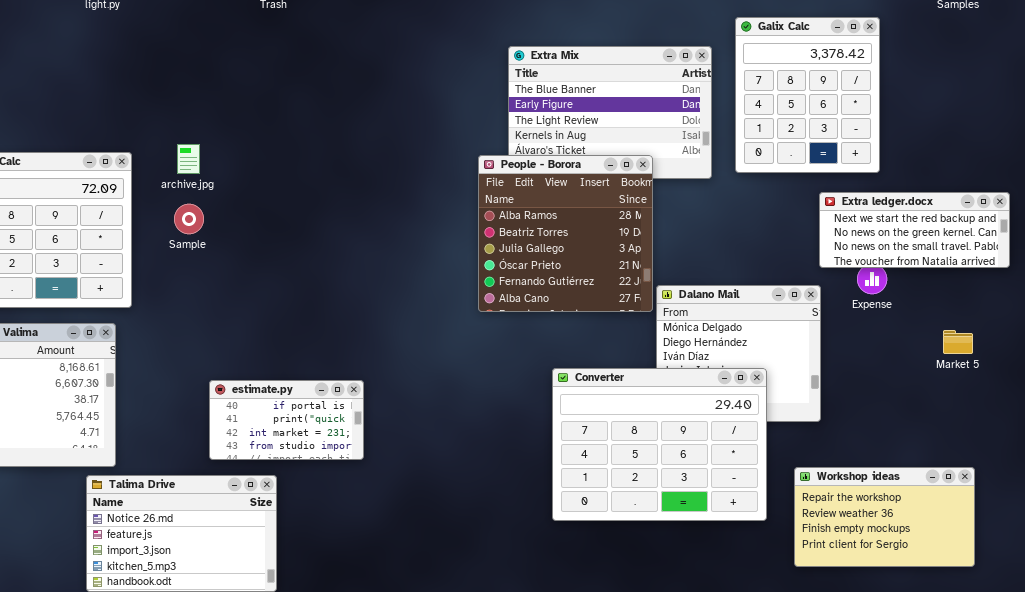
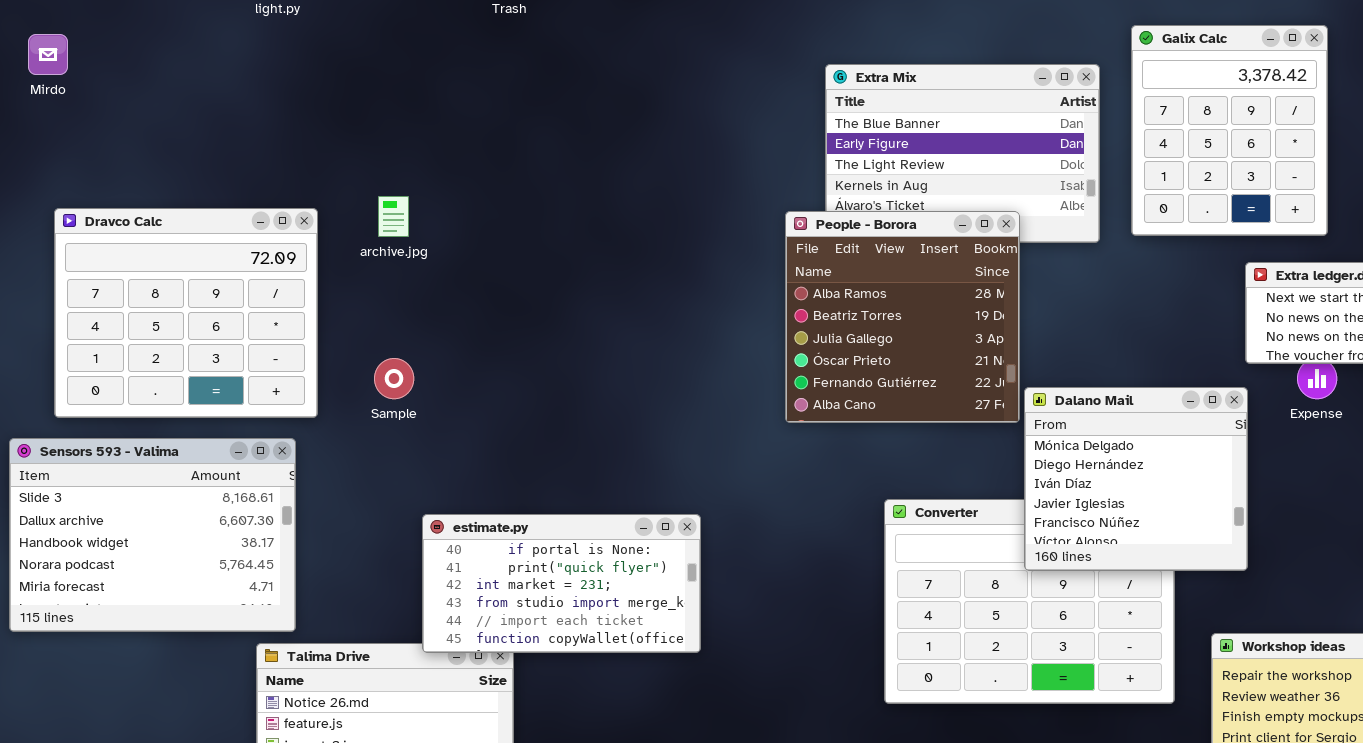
Sample: [174,204,204,234] -> [374,358,414,399], moved
Dalano Mail: [656,285,821,422] -> [1024,387,1248,571], raised
estimate.py: [209,380,364,460] -> [422,514,701,653], resized

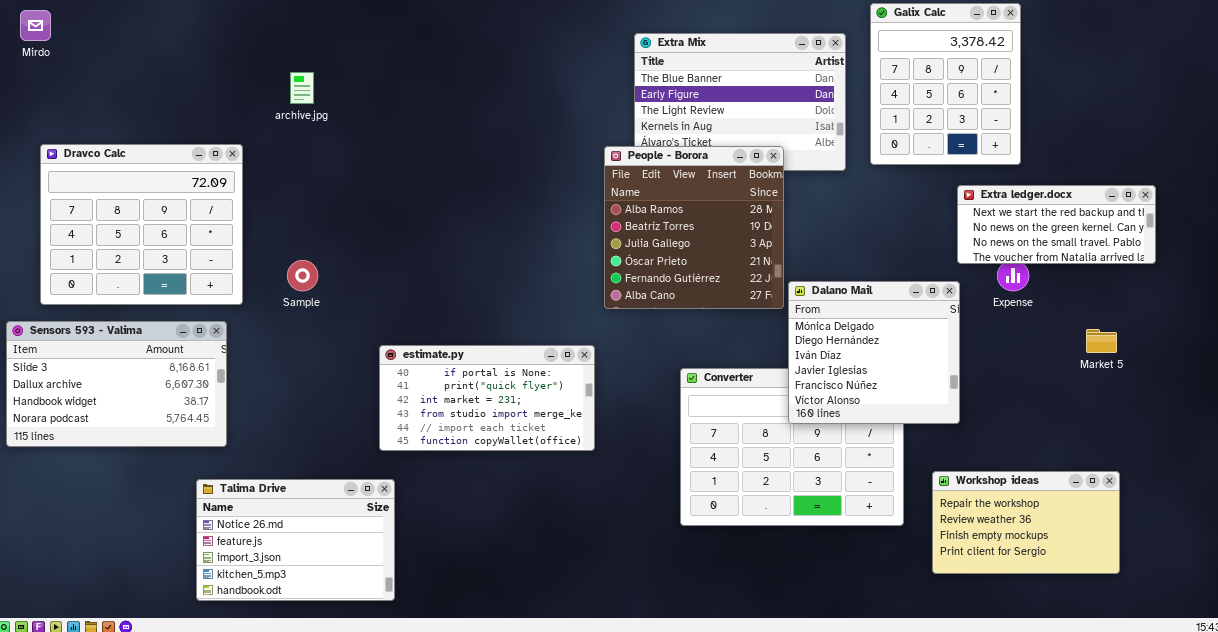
archive.jpg: [378,196,409,237] -> [290,72,314,104], moved
Sensors 593 - Valima: [9,438,296,632] -> [6,321,227,447], resized
estimate.py: [422,514,701,653] -> [379,345,595,451], moved

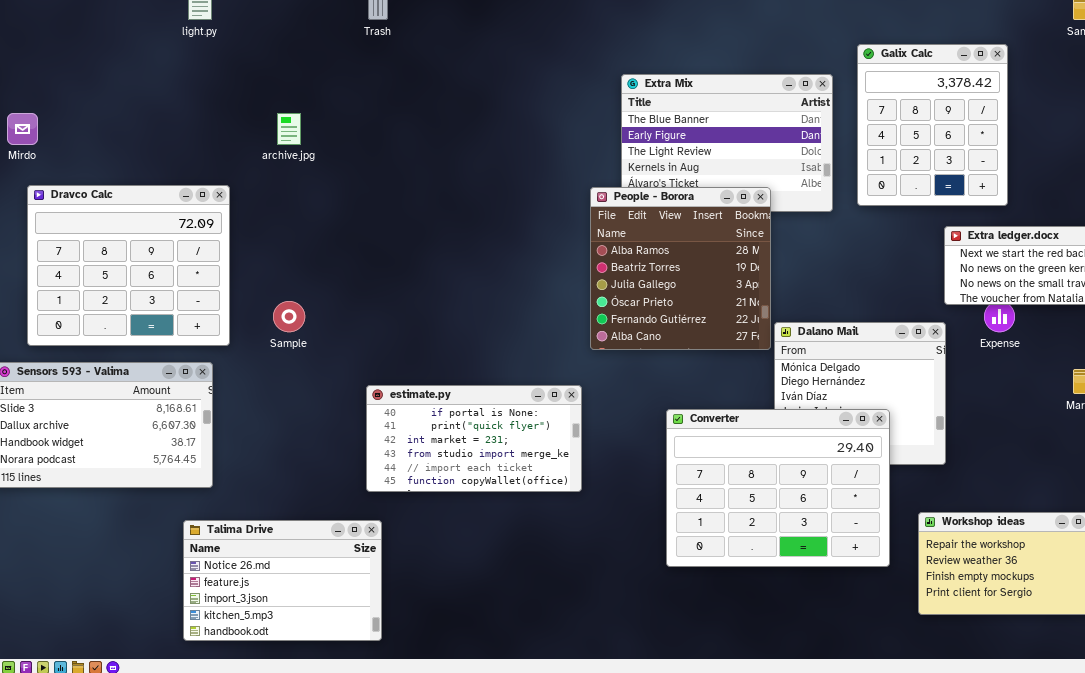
Mirdo: [20,10,51,41] -> [7,113,38,145], moved
Converter: [680,368,904,526] -> [666,409,890,567], raised

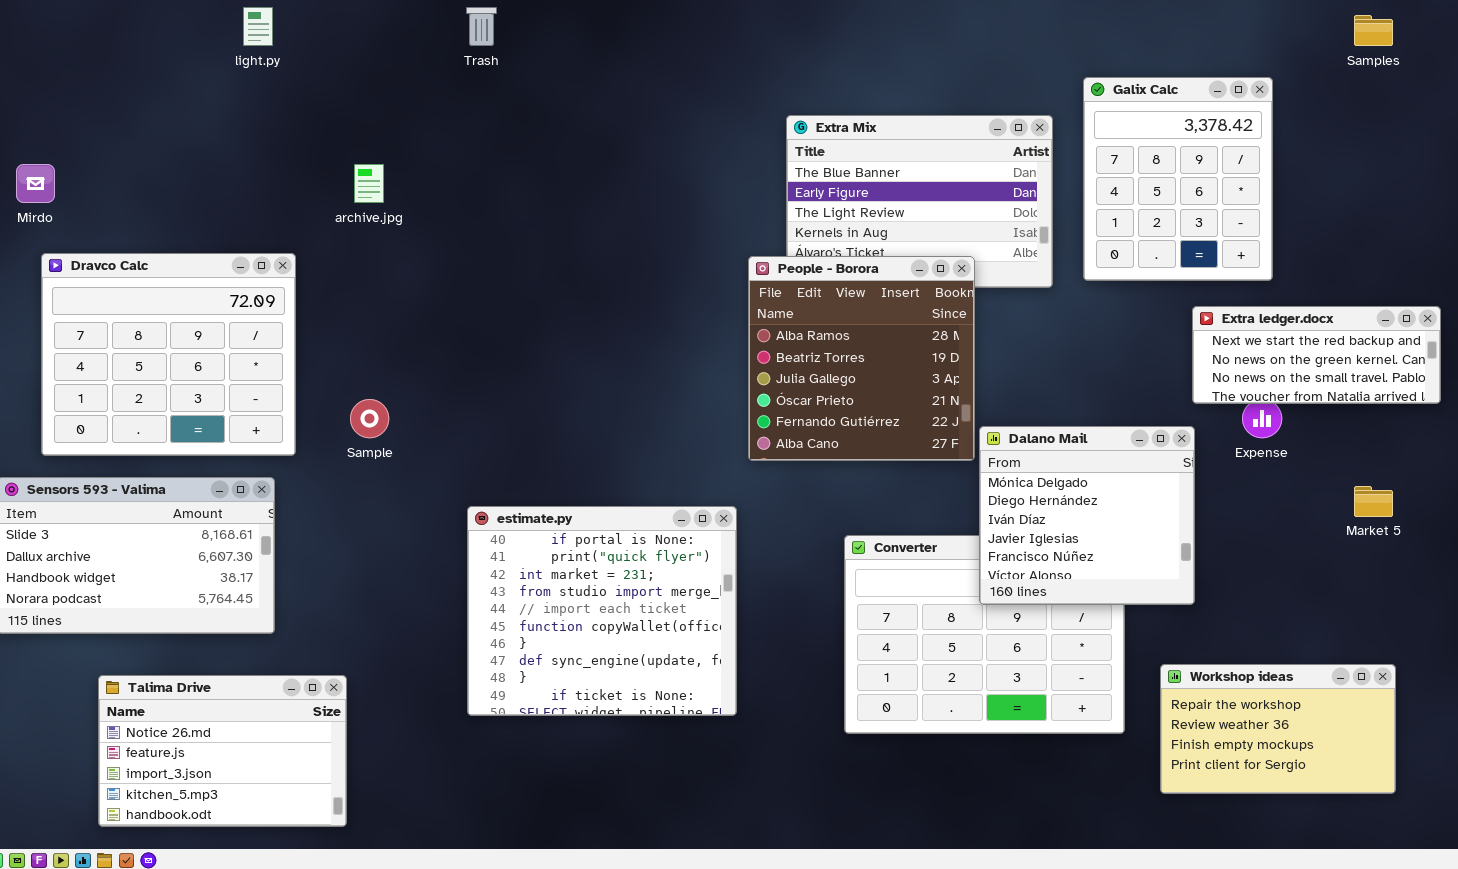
Dalano Mail: [774,322,946,465] -> [979,426,1195,605], raised
estimate.py: [366,385,582,492] -> [467,506,737,716], resized
Talima Drive: [183,520,382,641] -> [98,675,347,827], moved

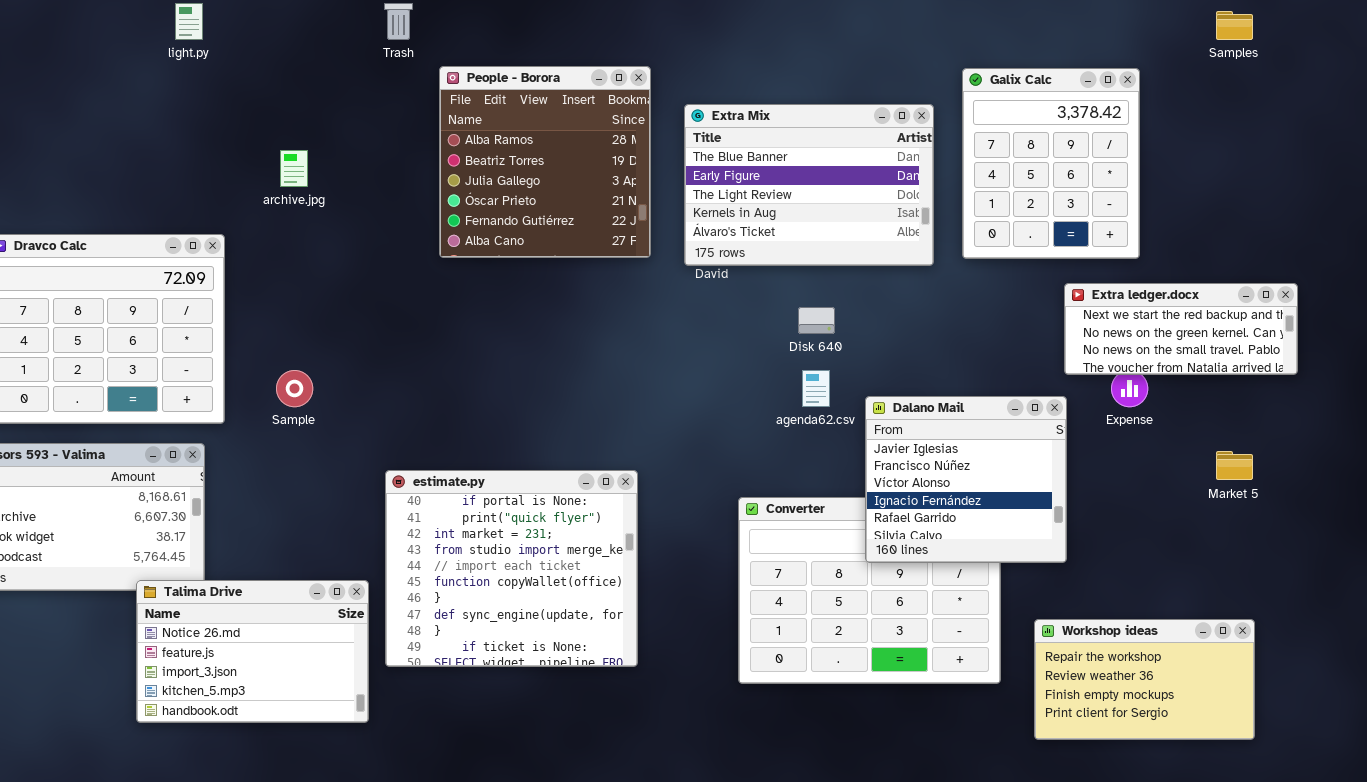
People - Borora: [748,256,975,461] -> [439,66,651,258], moved
Dalano Mail: [979,426,1195,605] -> [865,396,1067,563], scrolled down 3 rows
Talima Drive: [98,675,347,827] -> [136,580,369,723], moved

